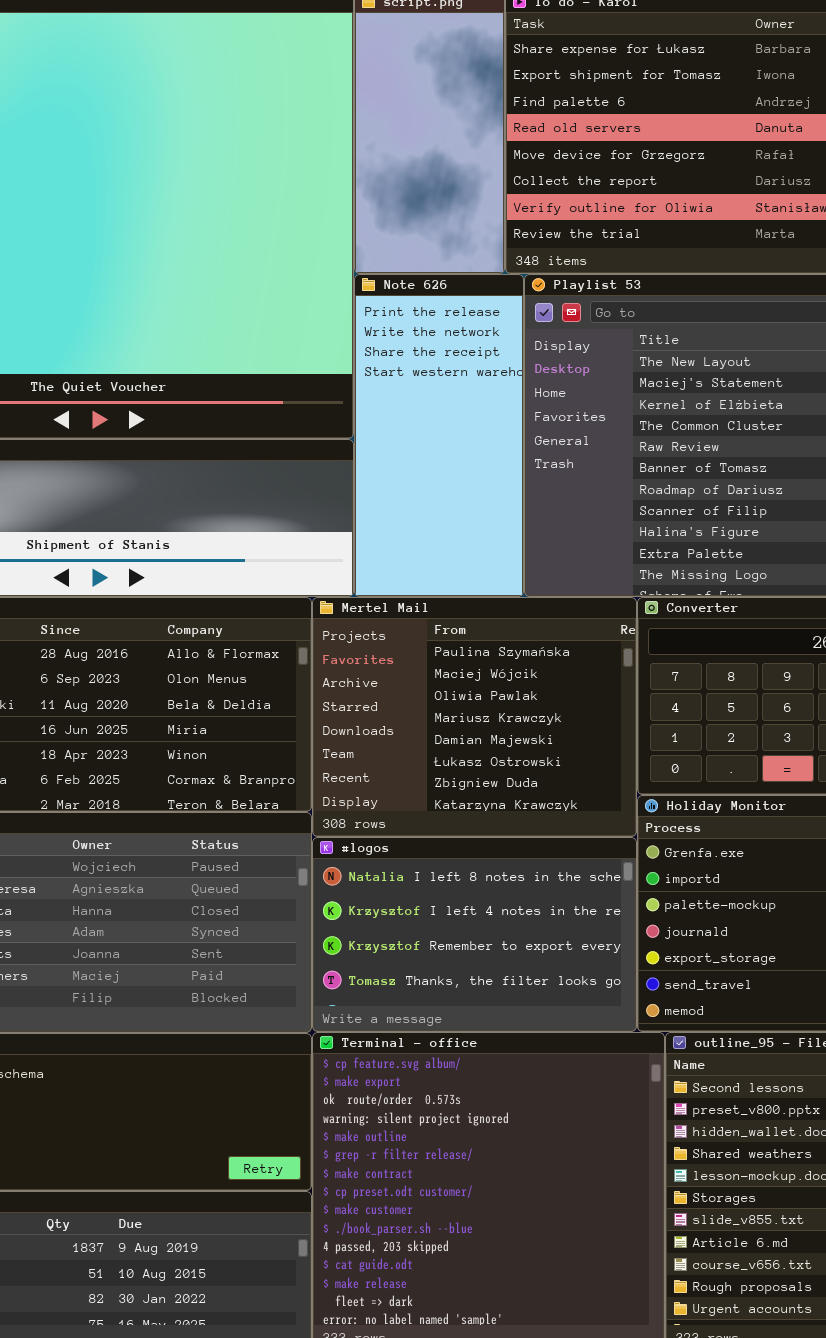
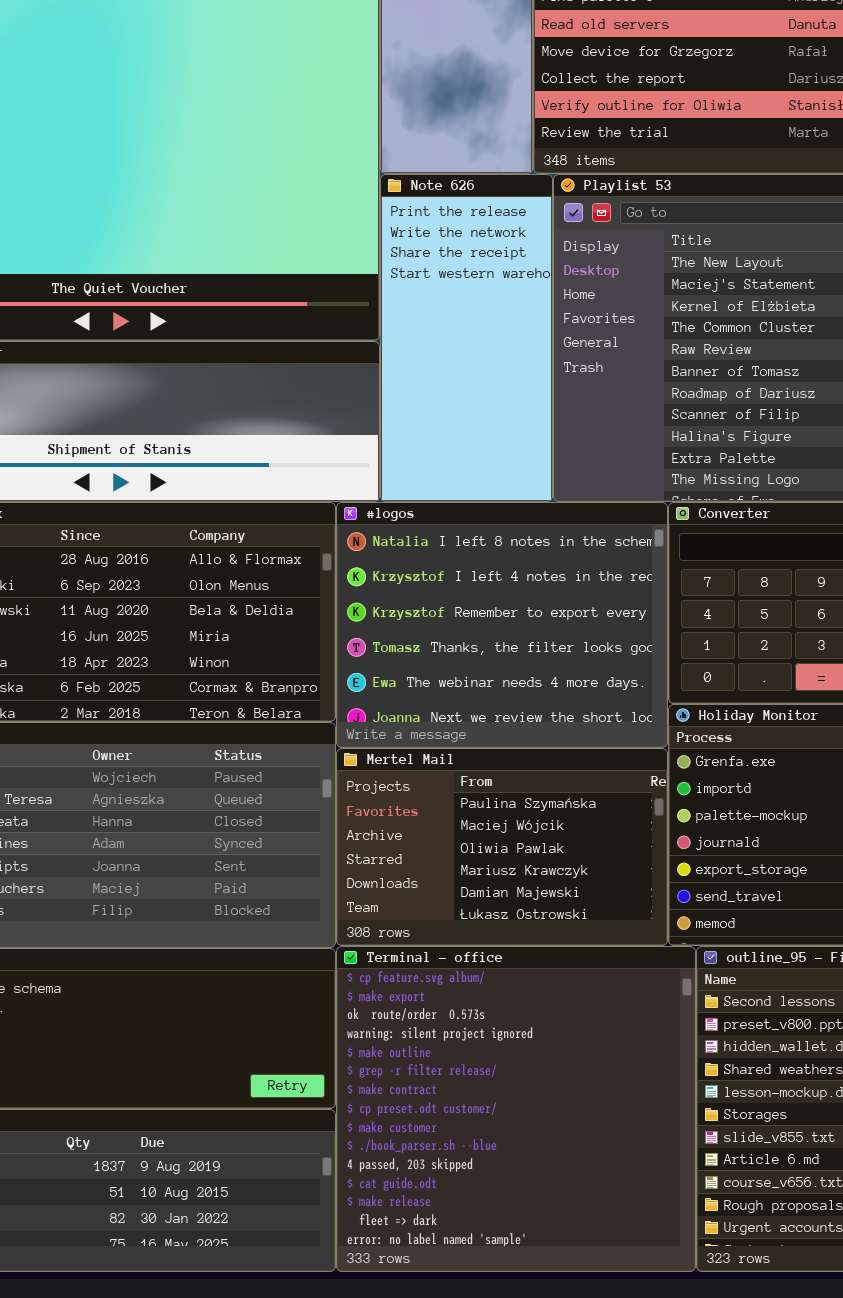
Mertel Mail: [312,597,637,837] -> [336,748,668,946], moved, resized
#logos: [312,837,637,1032] -> [336,502,668,748], moved, resized

